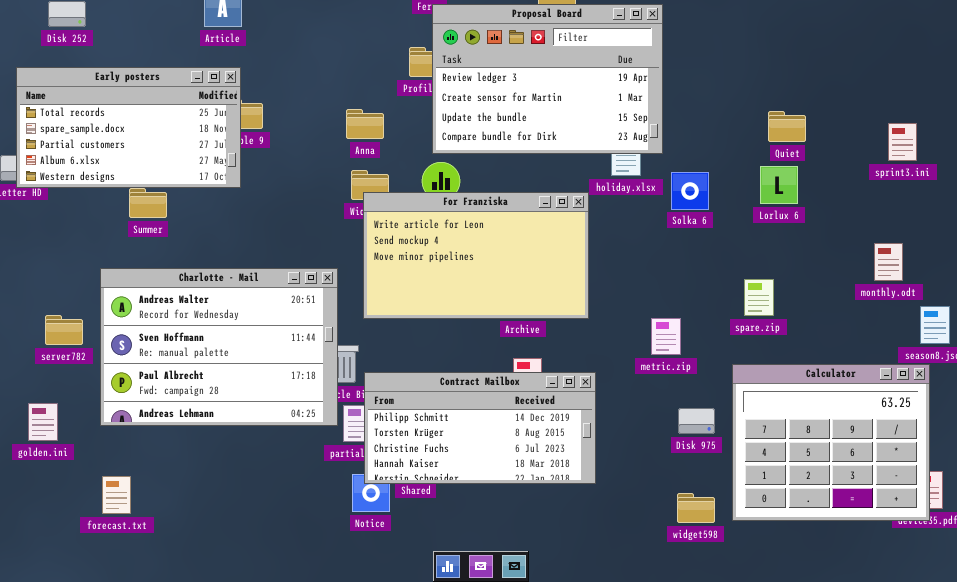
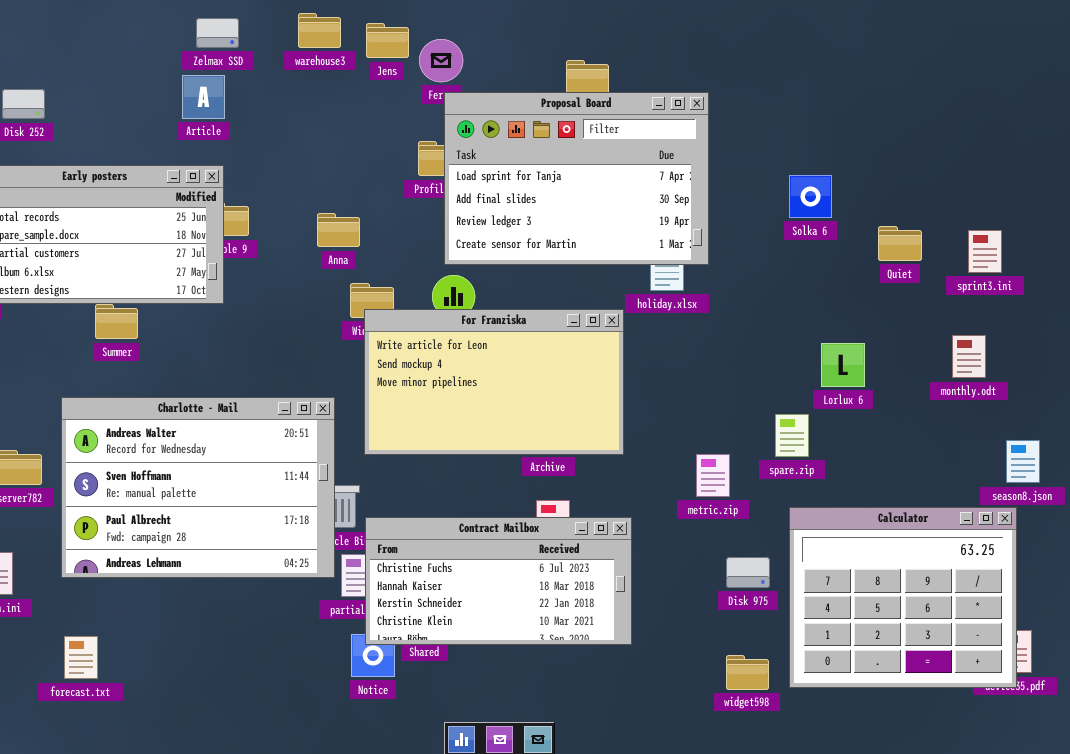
Proposal Board: [432,4,663,154] -> [444,92,709,265], scrolled up 2 rows
Anna: [346,109,384,139] -> [317,213,360,247], moved
Quiet: [768,111,806,142] -> [878,226,922,261], moved
Lorlux 6: [760,166,798,204] -> [821,343,865,387], moved
Solka 6: [671,172,709,210] -> [789,175,832,218], moved
monthly.odt: [874,243,903,281] -> [952,335,986,378], moved
spare.zip: [744,279,774,316] -> [775,414,809,457], moved
Contract Mailbox: [364,372,596,484] -> [365,517,632,645], scrolled down 2 rows

